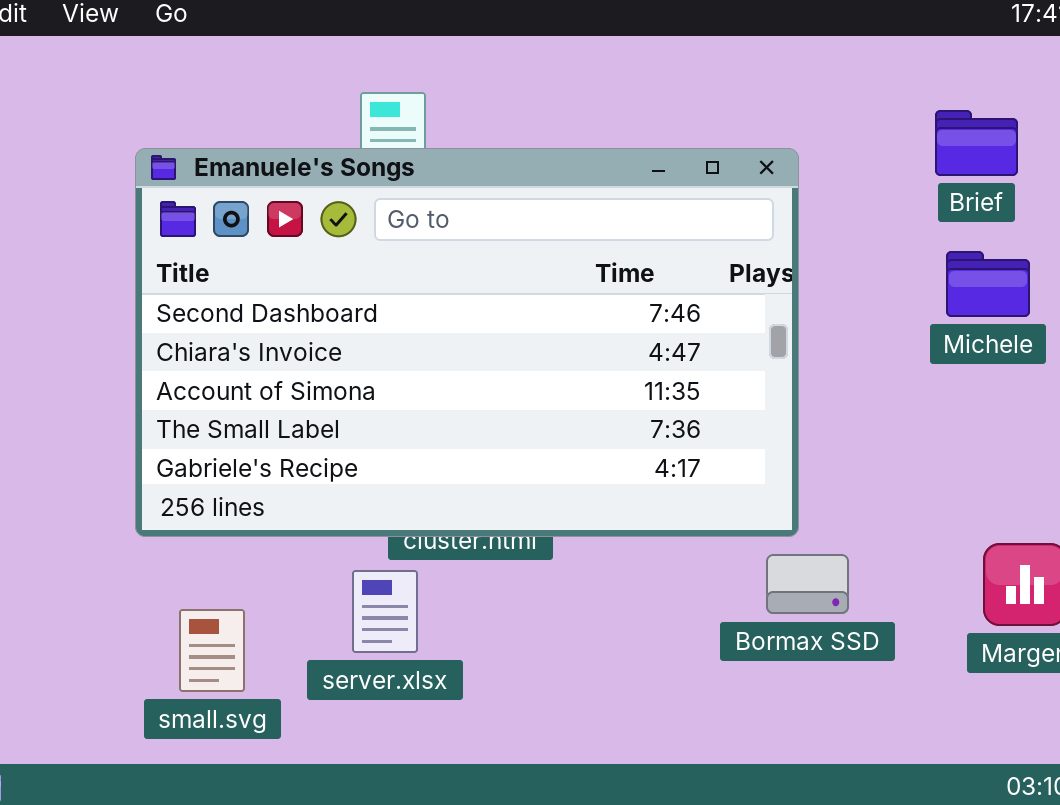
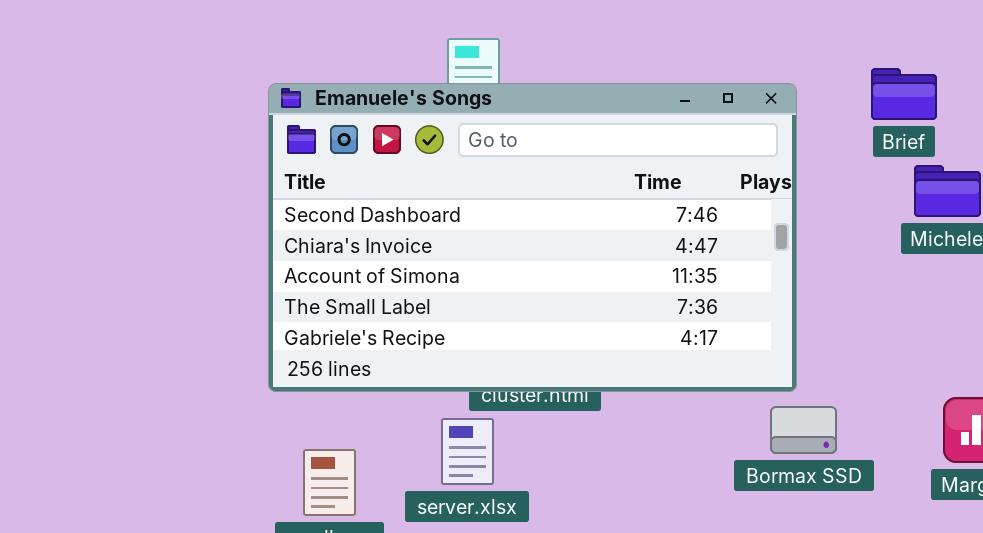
Brief: [935,110,1018,176] -> [871,68,937,120], moved

